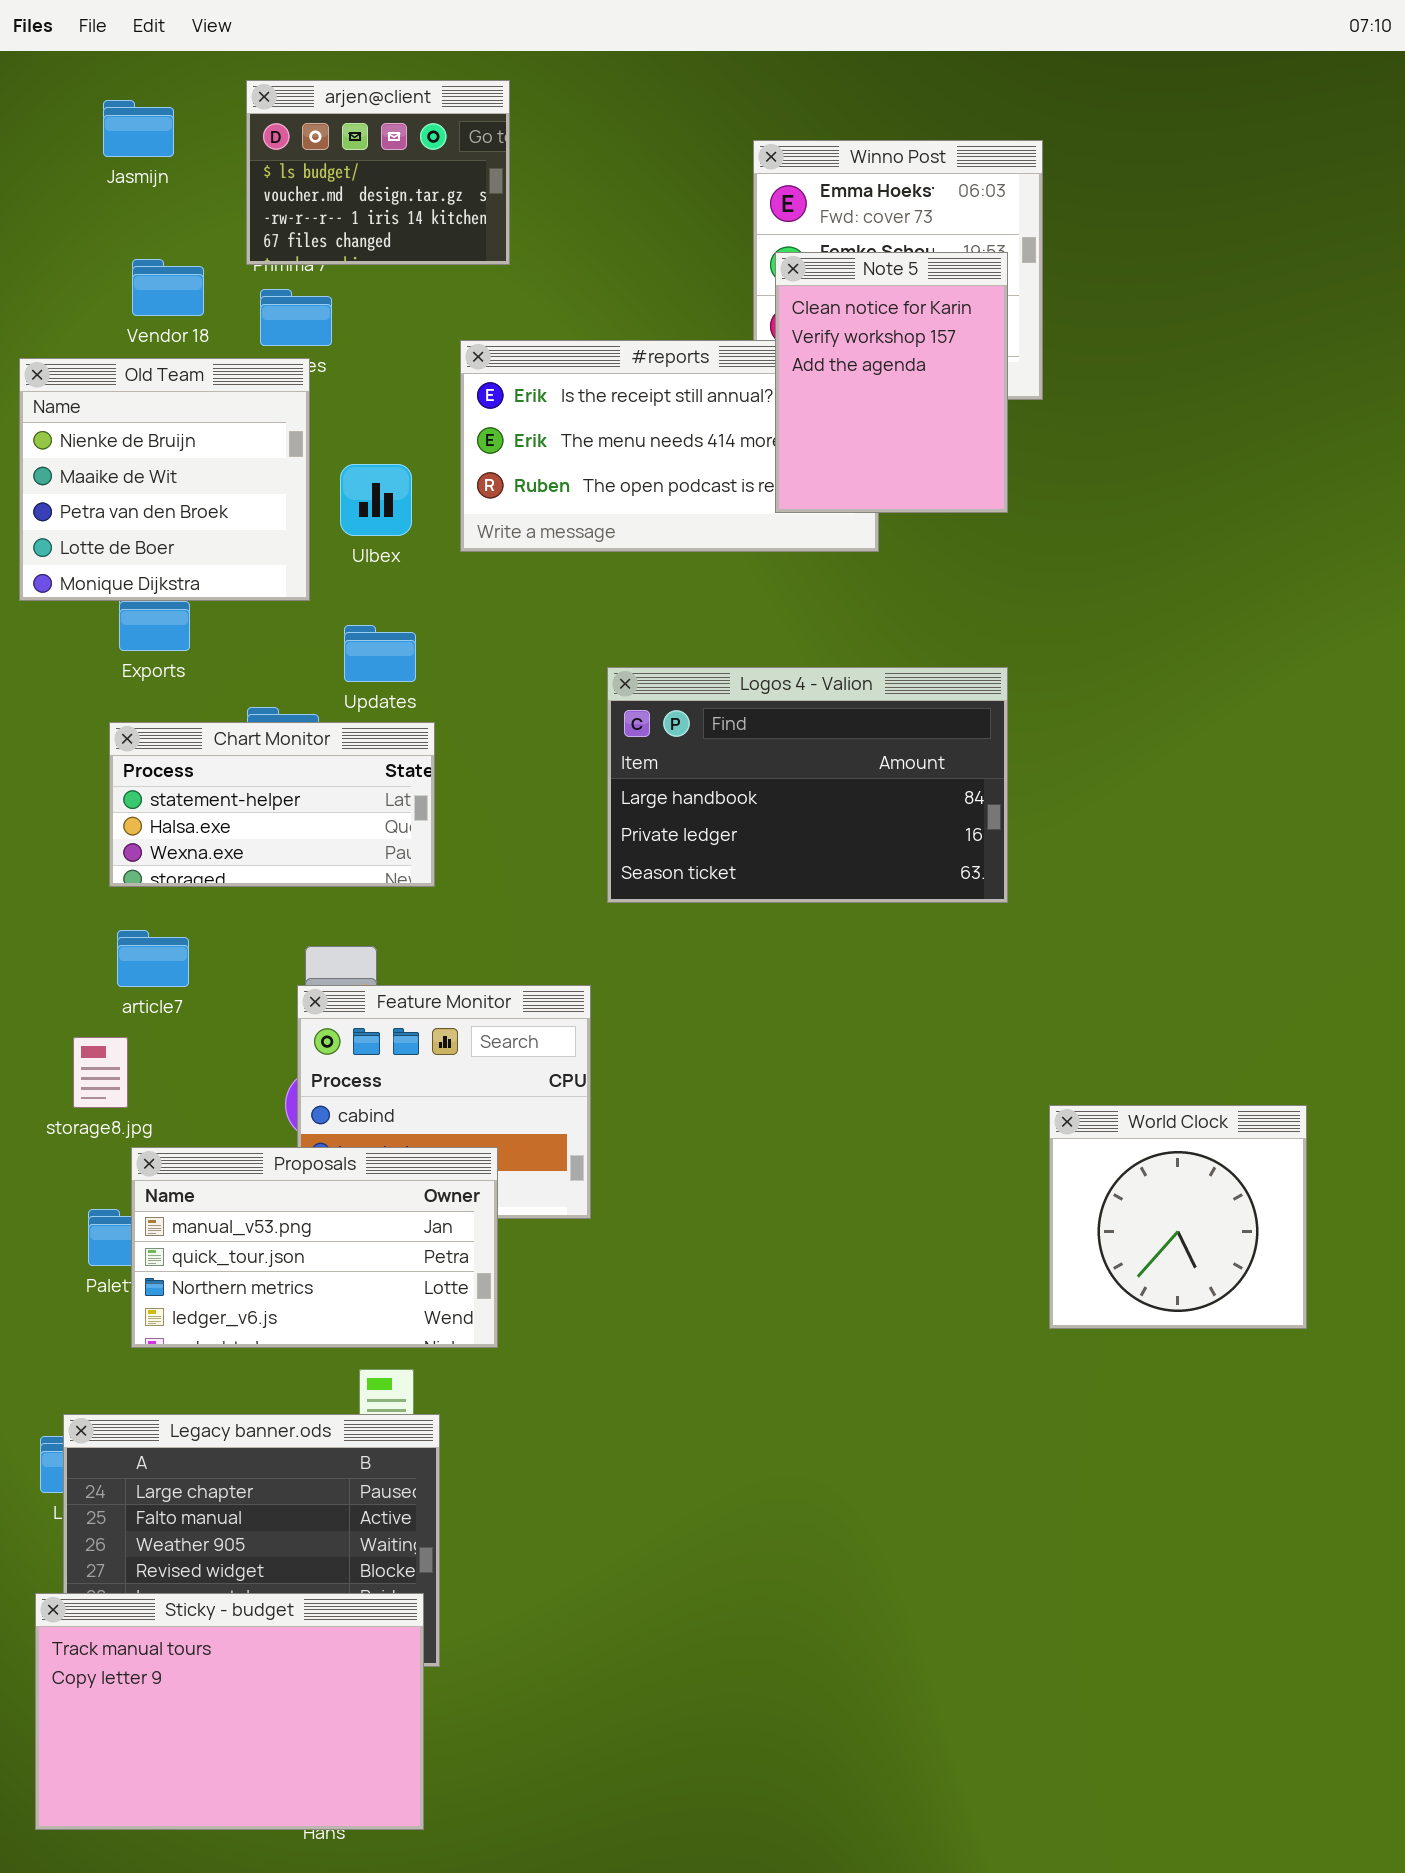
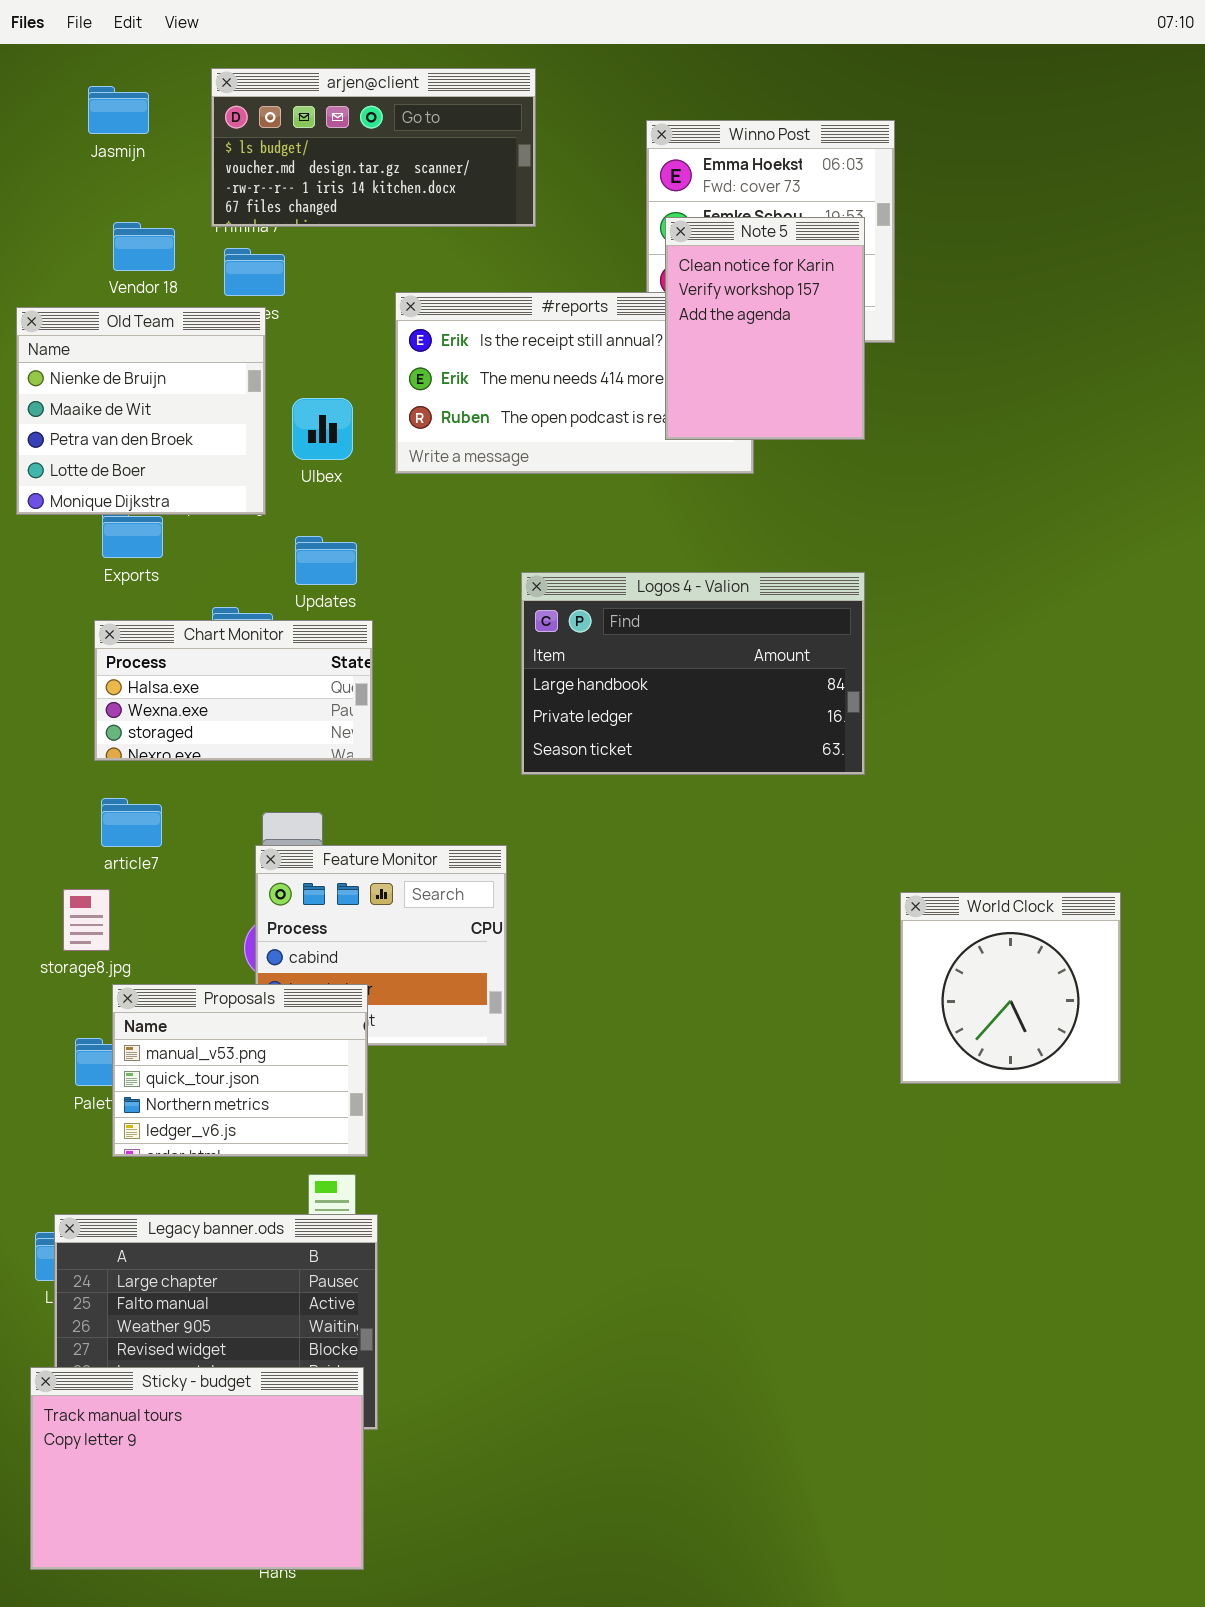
arjen@client: [246,80,510,265] -> [211,68,536,227], resized
Chart Monitor: [109,722,435,887] -> [94,620,373,761], scrolled down 1 row
World Clock: [1049,1105,1307,1329] -> [900,892,1121,1084], moved
Proposals: [131,1147,498,1348] -> [112,984,368,1157], resized

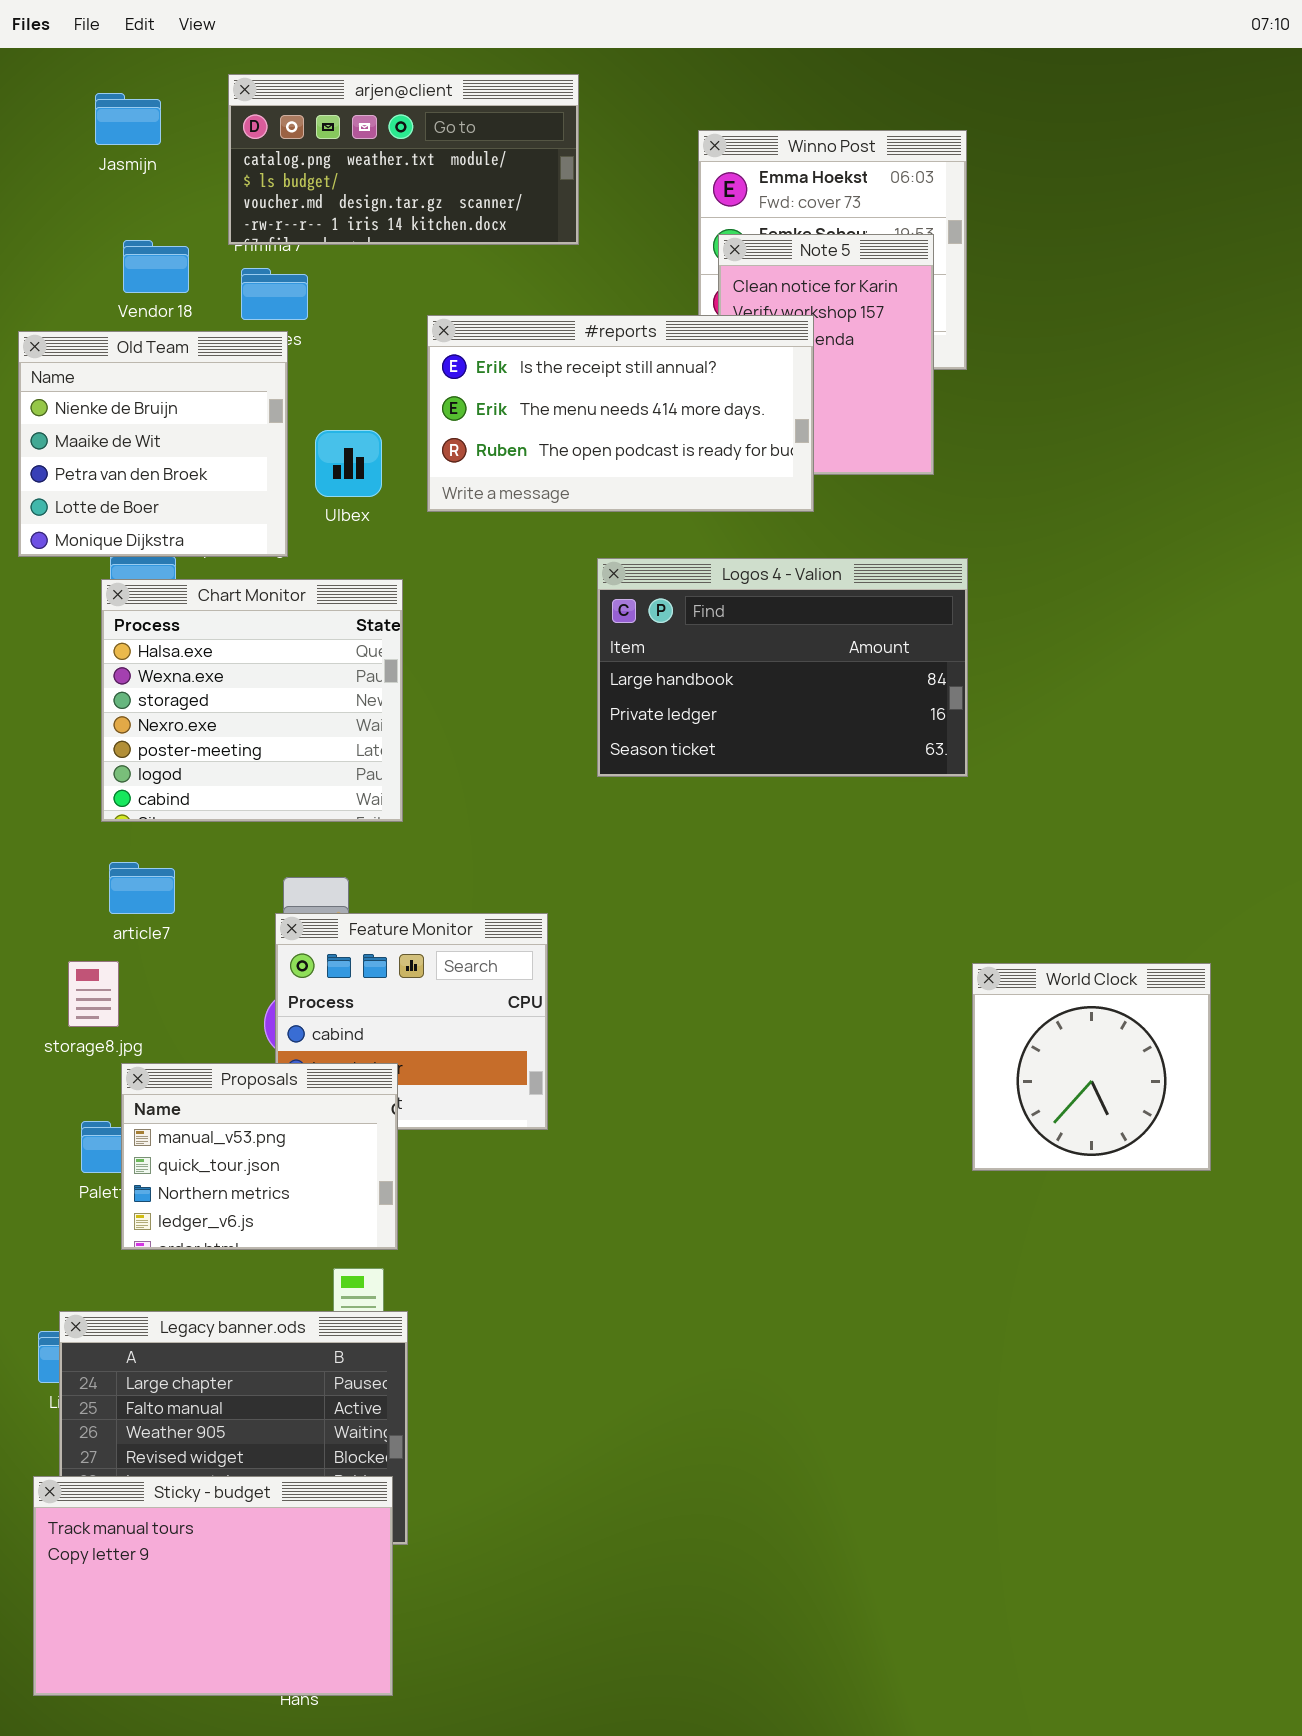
arjen@client: [211,68,536,227] -> [228,74,579,245], scrolled up 1 row
#reports: [395,292,754,474] -> [427,315,814,512], raised
Logos 4 - Valion: [521,572,865,775] -> [597,558,968,777], moved
Chart Monitor: [94,620,373,761] -> [101,579,403,822], resized

